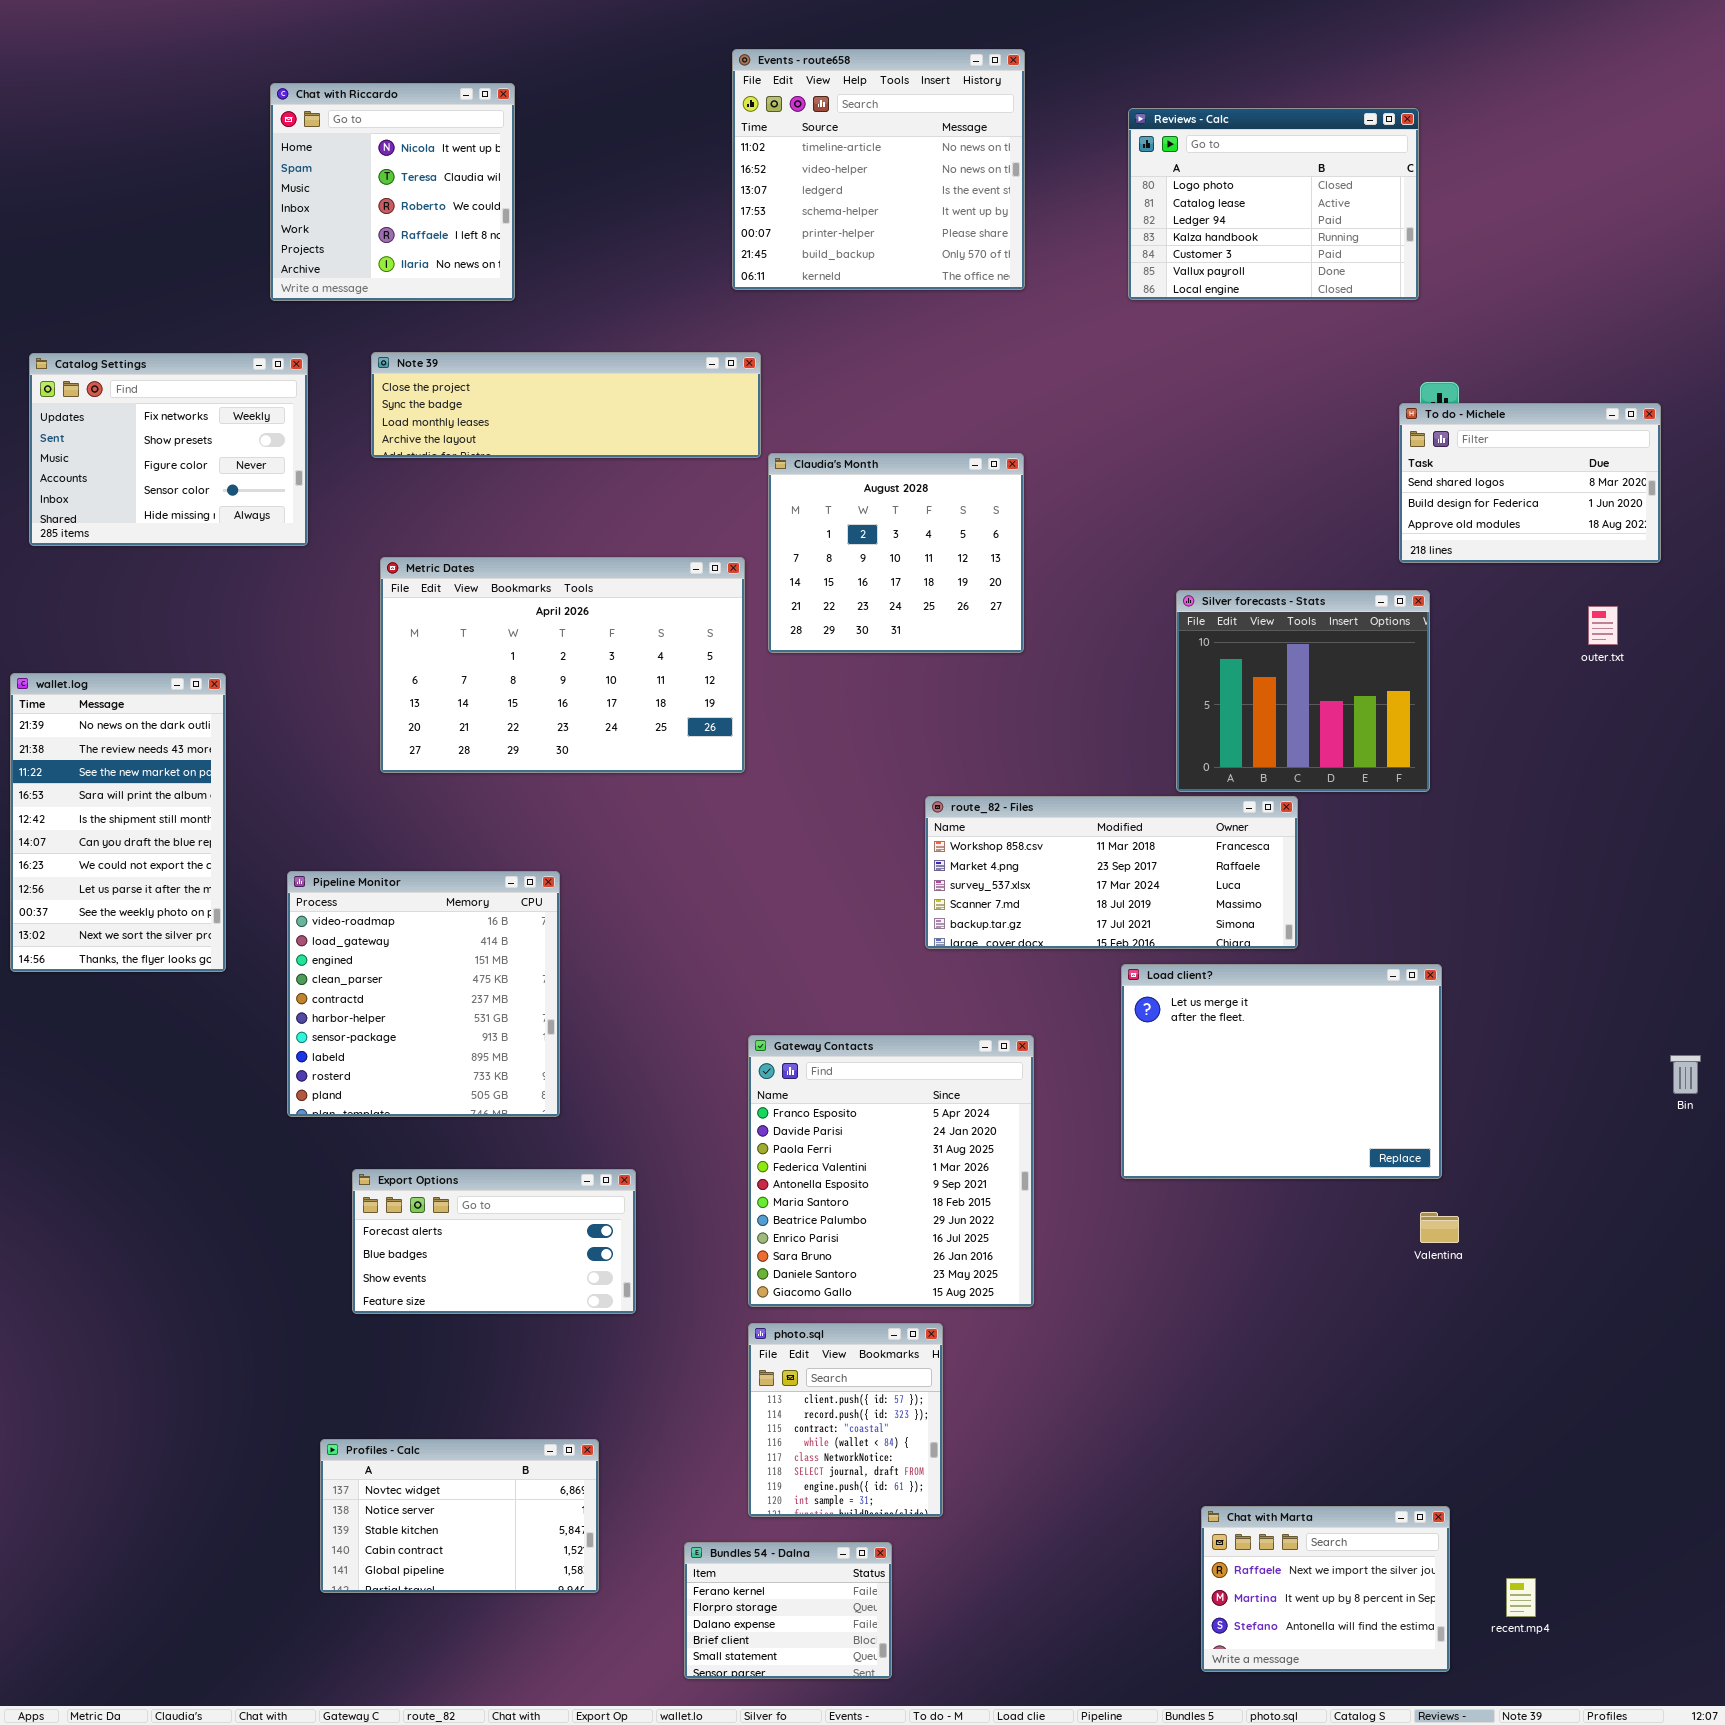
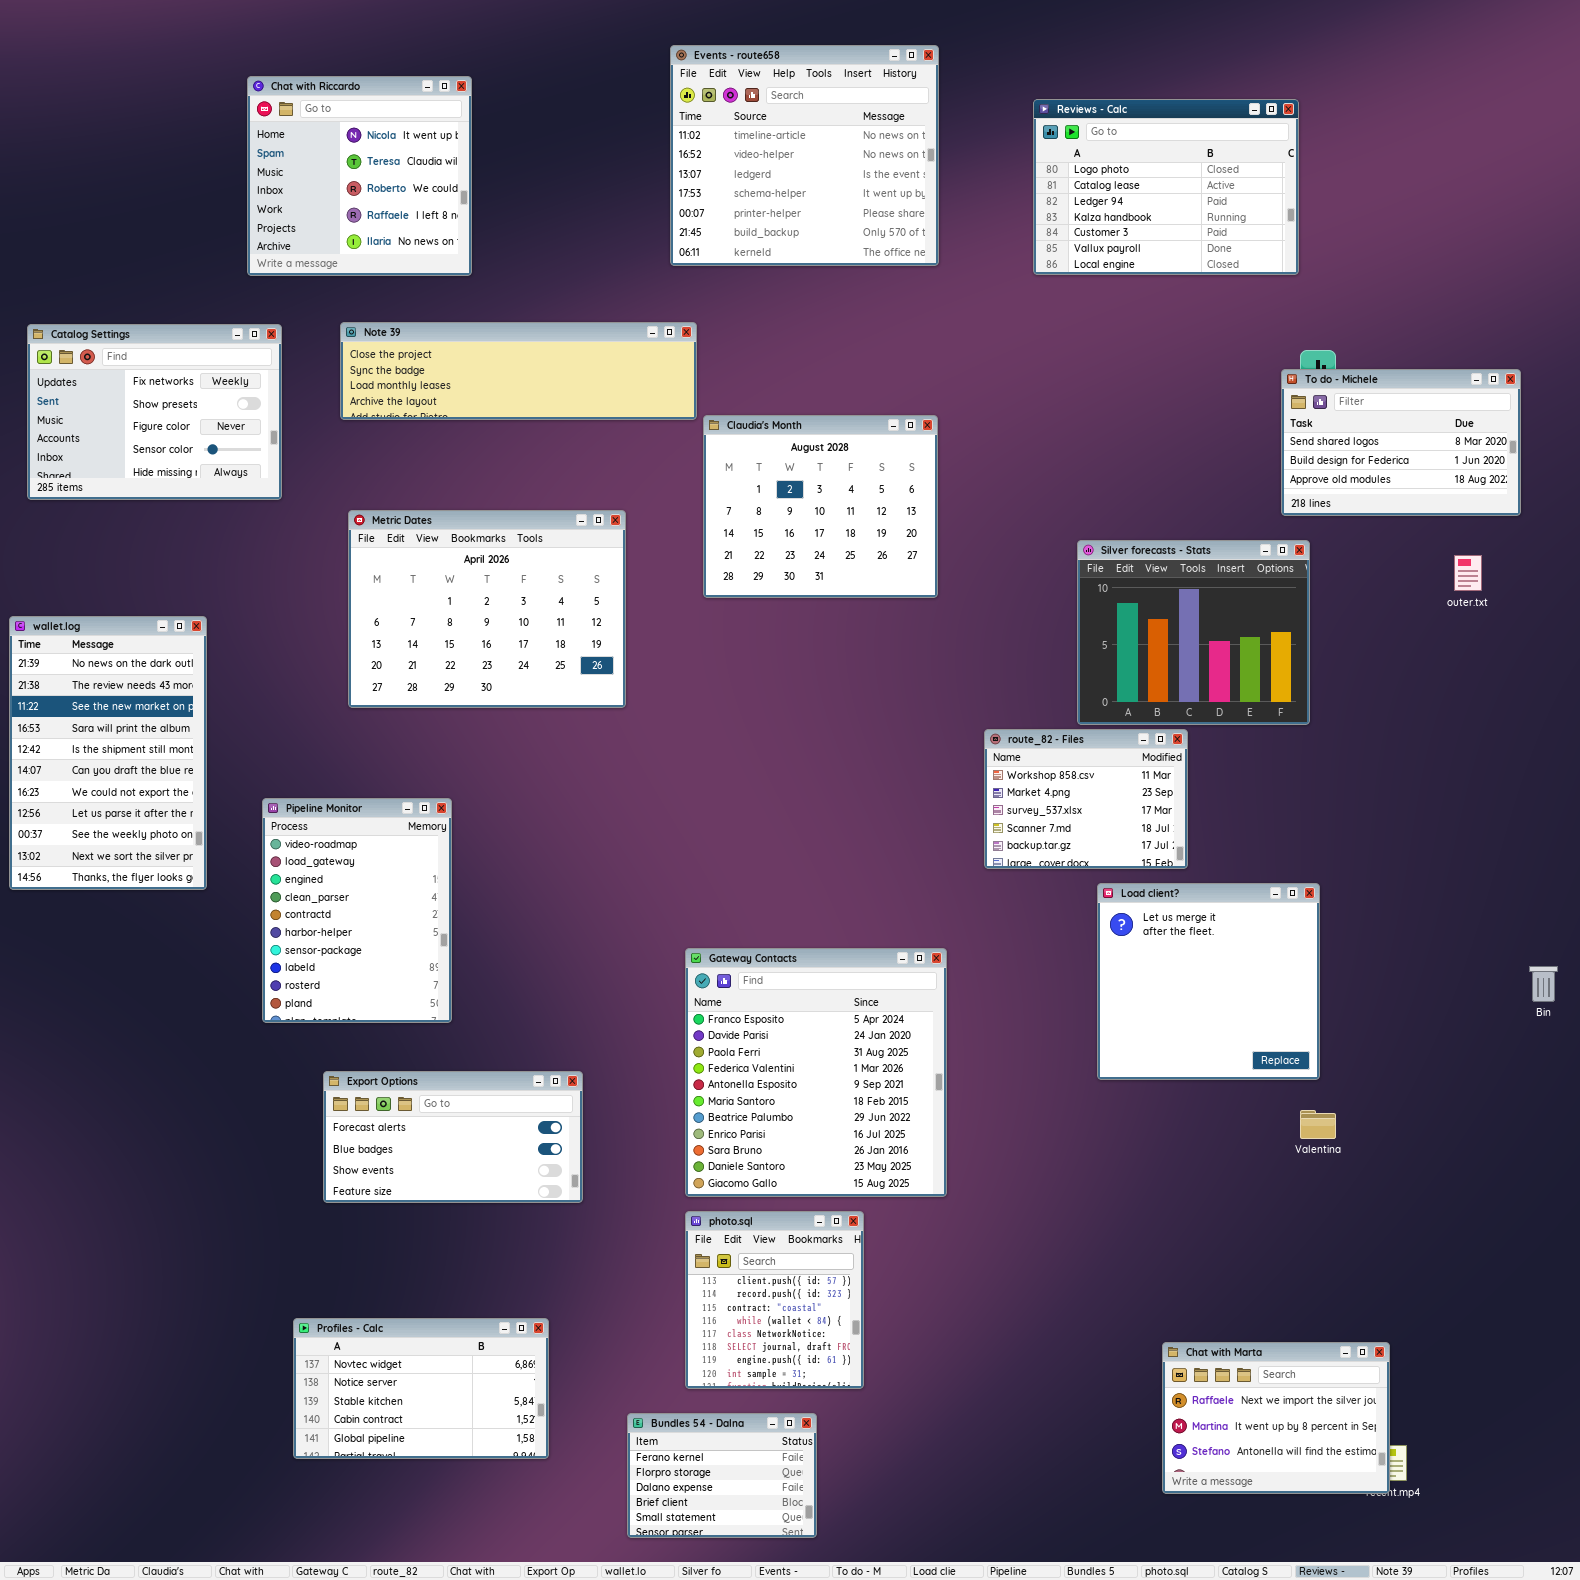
Metric Dates: [380,557,745,773] -> [348,510,626,708], resized
route_82 - Files: [925,796,1298,949] -> [984,729,1188,869], resized
Pipeline Monitor: [287,871,560,1117] -> [262,798,452,1023], resized
Load client?: [1121,964,1442,1179] -> [1097,883,1320,1080], resized
Chat with Marta: [1201,1506,1450,1672] -> [1162,1342,1390,1494], moved

